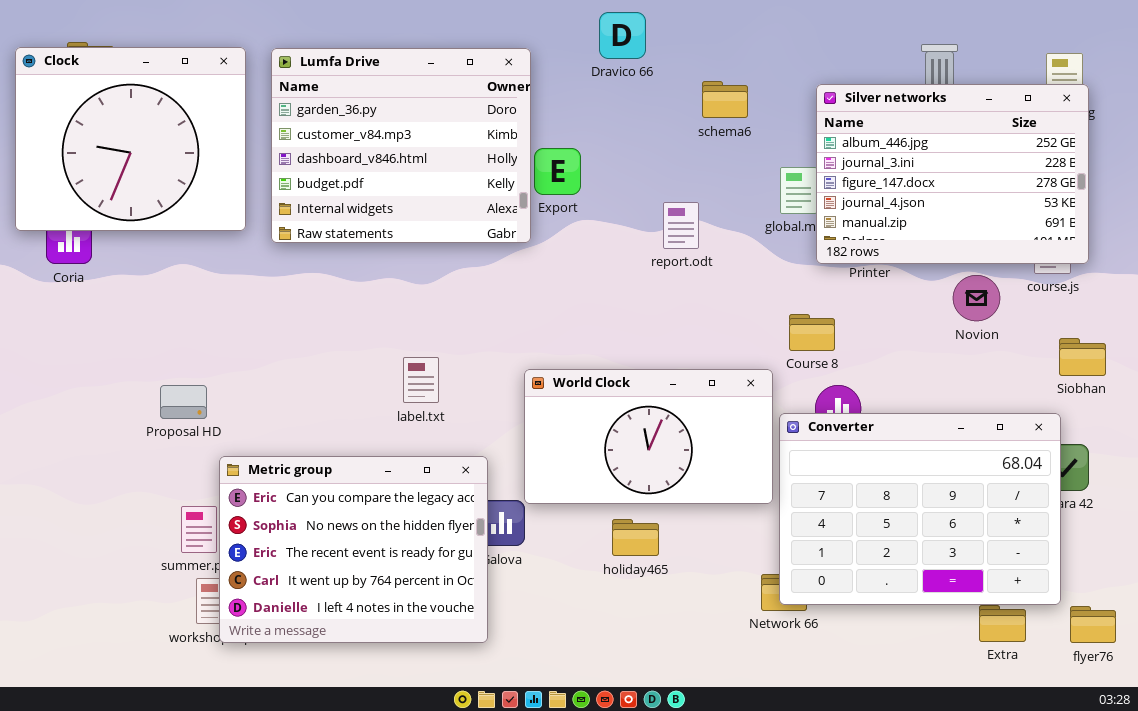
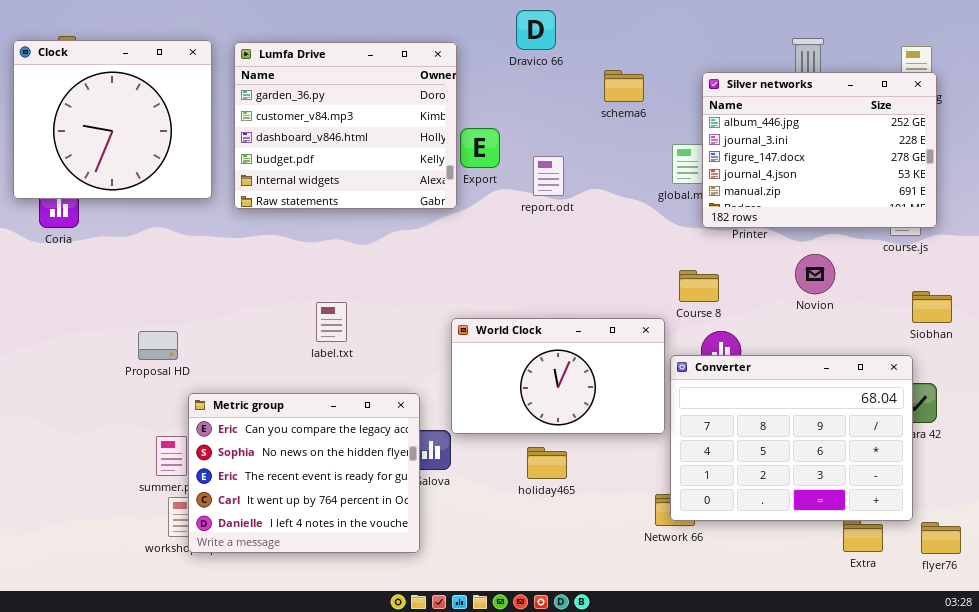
report.odt: [663,202,699,249] -> [533,156,564,196], moved
Novion: [953,275,1000,321] -> [795,254,835,294], moved
label.txt: [403,357,439,403] -> [316,302,347,342], moved

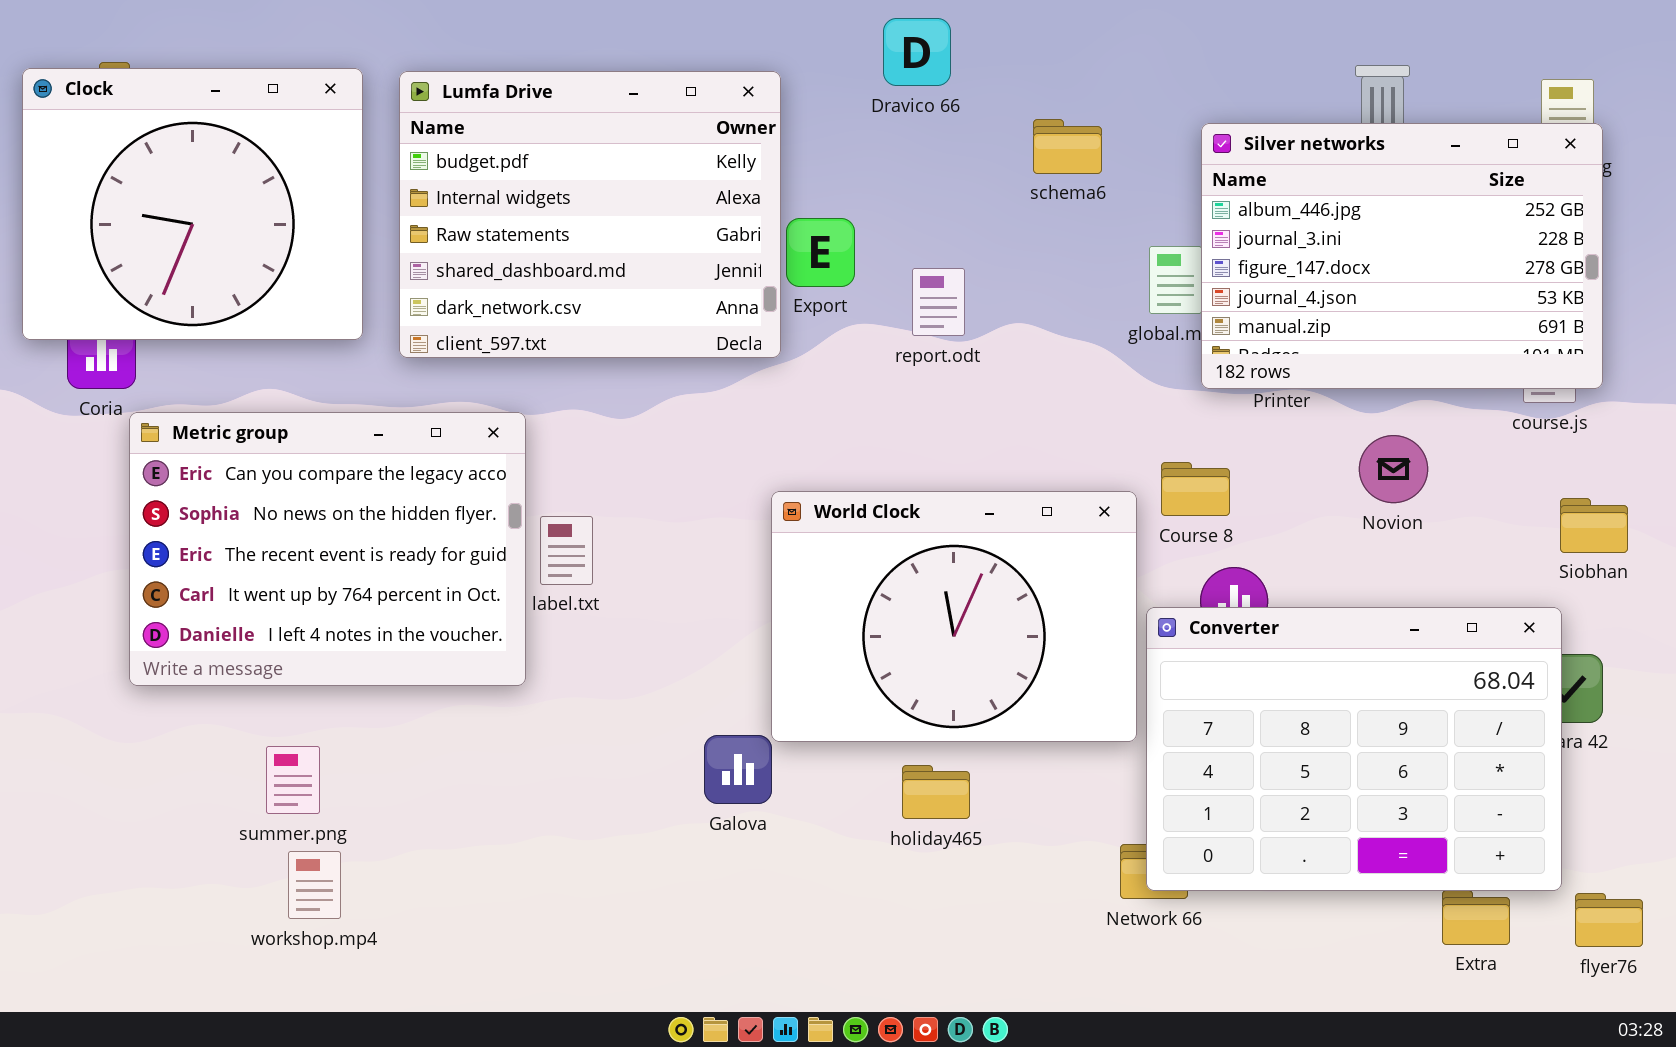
Lumfa Drive: [234,42,457,209] -> [399,71,781,358], scrolled down 3 rows
World Clock: [451,318,665,434] -> [771,491,1137,742], resized
Metric group: [188,393,420,553] -> [129,412,526,686], moved

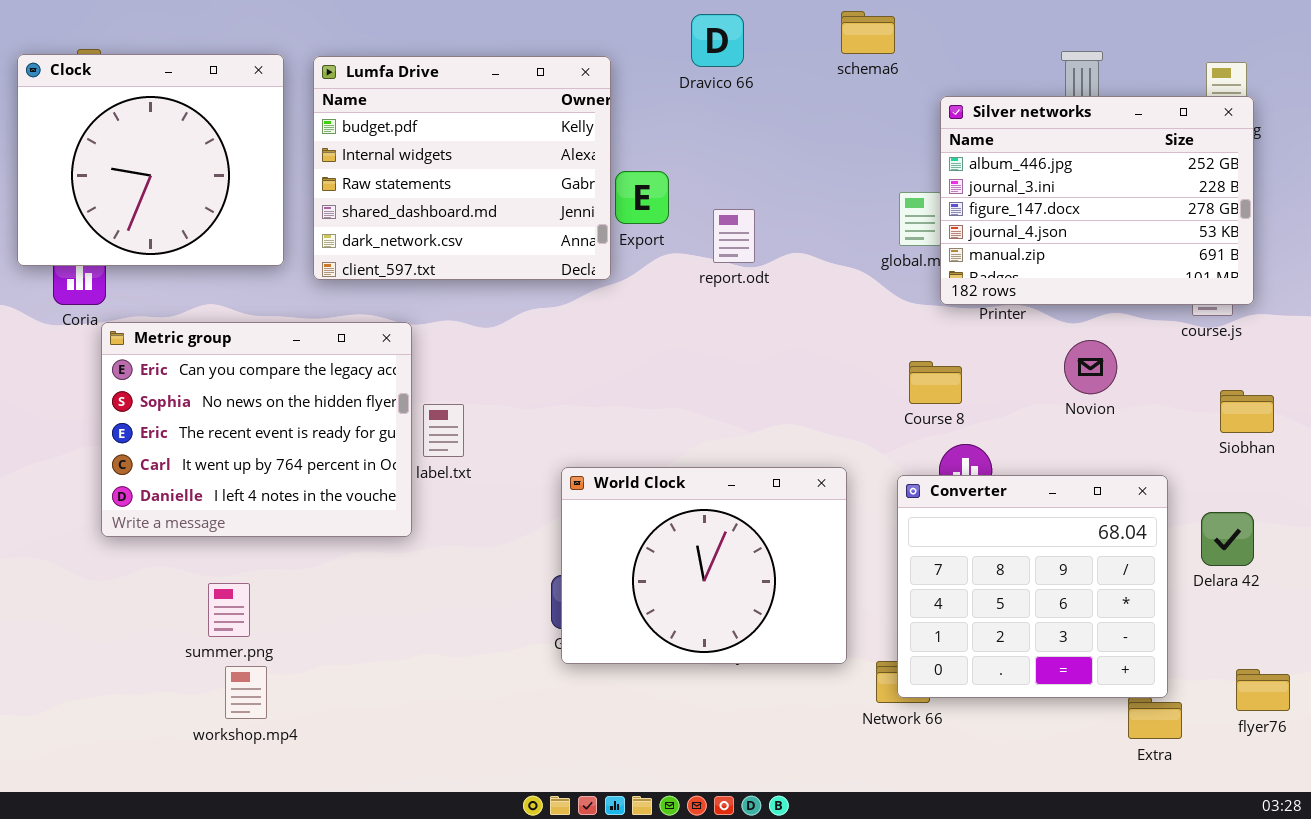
schema6: [1033,119,1102,174] -> [841,11,895,54], moved
World Clock: [771,491,1137,742] -> [561,467,847,664], moved
Converter: [1146,607,1562,891] -> [897,475,1168,698], resized
flyer76: [1575,893,1643,947] -> [1236,669,1290,711], moved

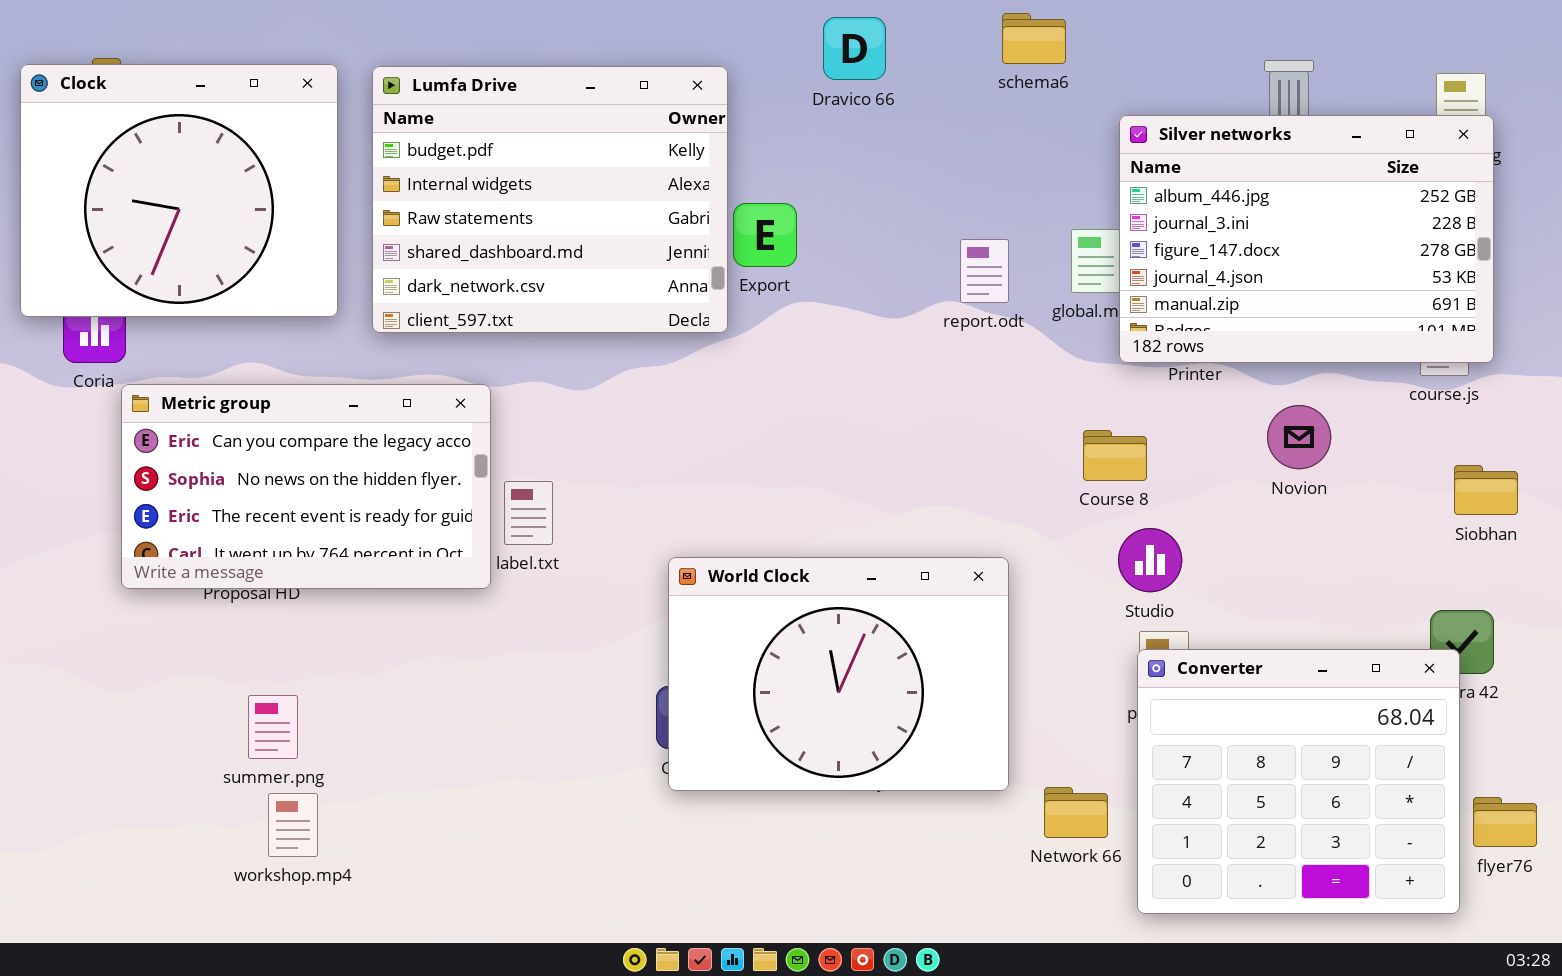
report.odt: [713,209,755,263] -> [960,239,1009,303], moved
Metric group: [101,322,412,537] -> [121,384,491,589], resized
Converter: [897,475,1168,698] -> [1137,649,1460,914], moved

